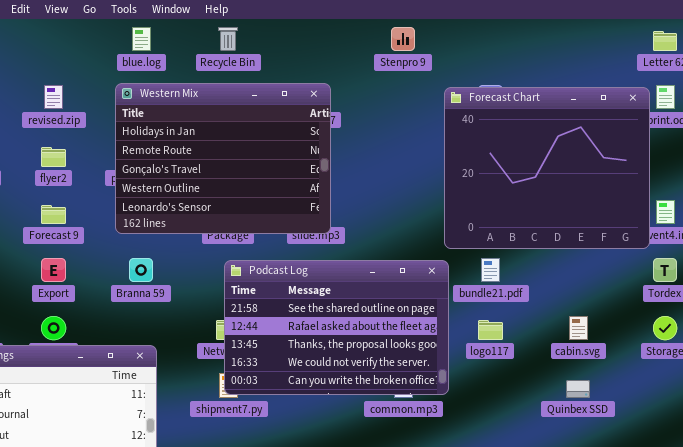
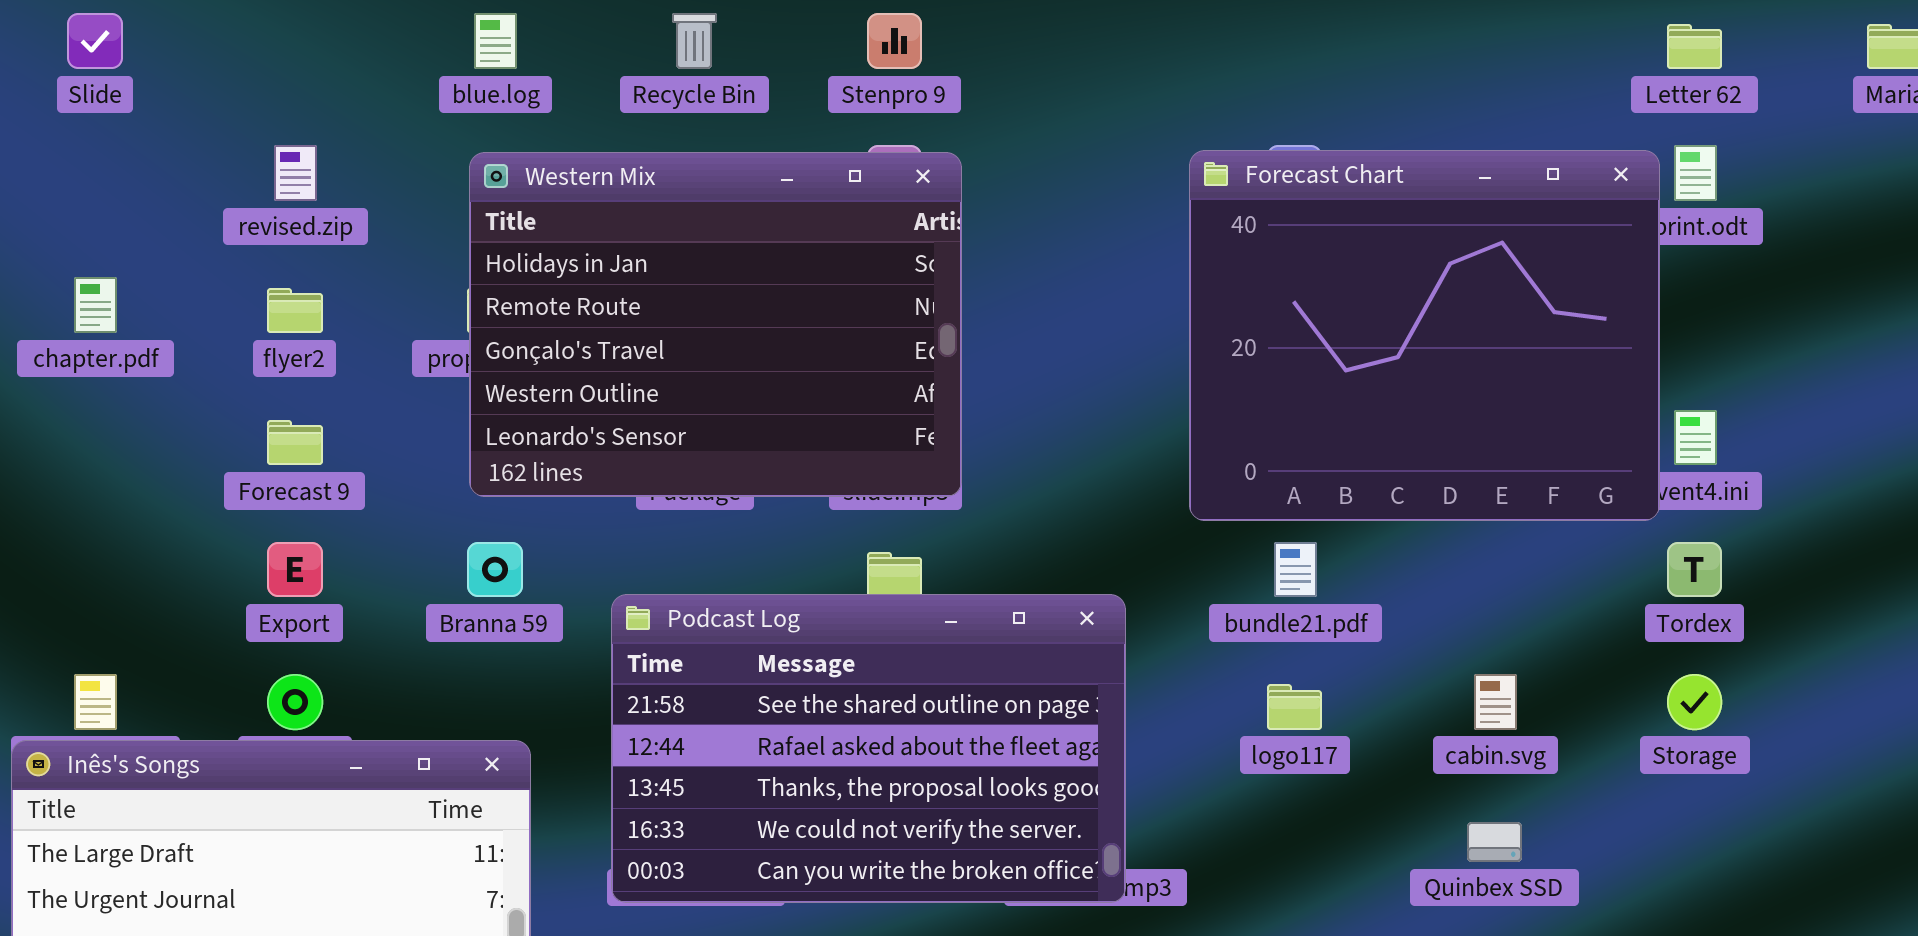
Stenpro 9: [391,27,415,51] -> [867,13,922,69], moved
Western Mix: [115,83,331,234] -> [469,152,962,497], moved
Podcast Log: [224,260,449,395] -> [611,594,1126,903], moved

